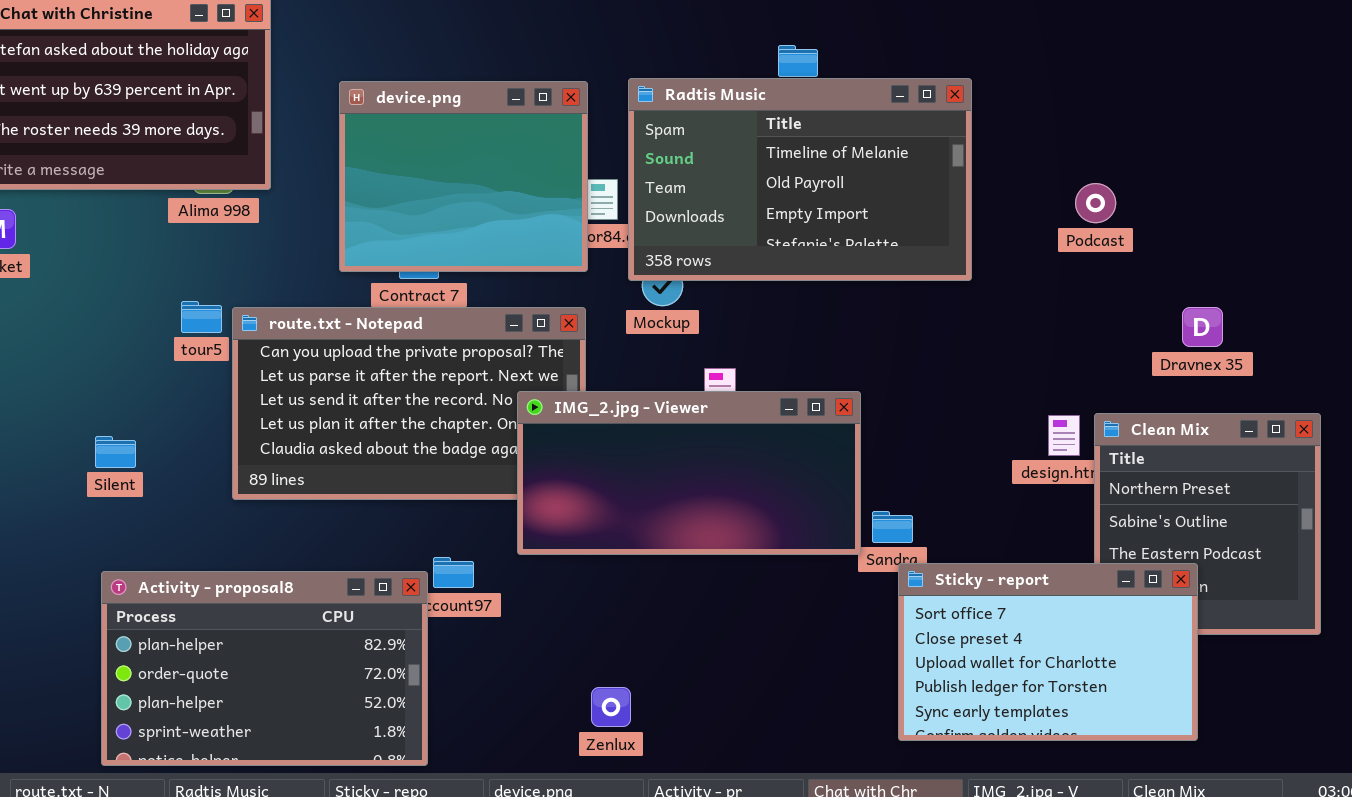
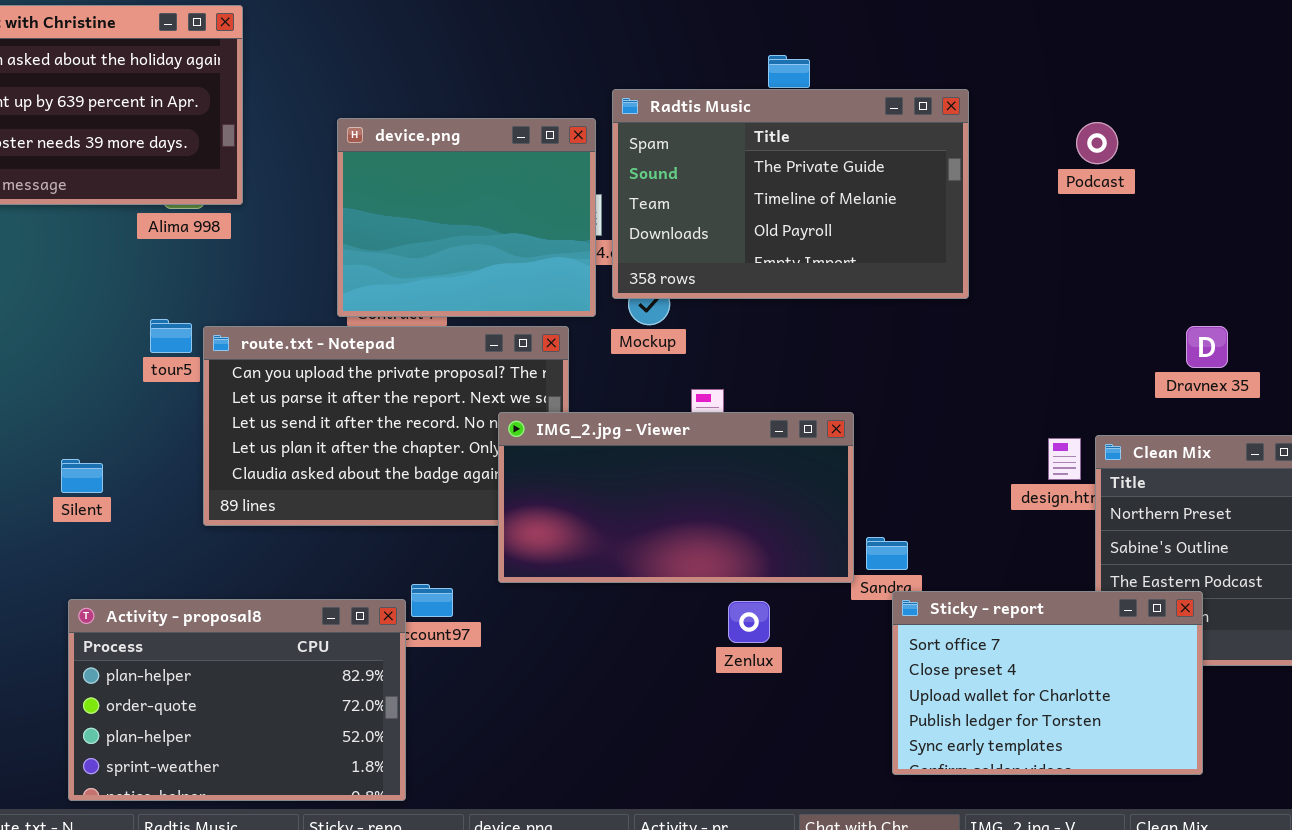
Radtis Music: [628,78,972,281] -> [612,89,969,299], scrolled up 1 row
device.png: [339,81,588,272] -> [337,118,596,317], moved
Podcast: [1075,183,1116,223] -> [1076,122,1118,164], moved
Zenlux: [591,687,631,727] -> [728,601,770,643], moved

